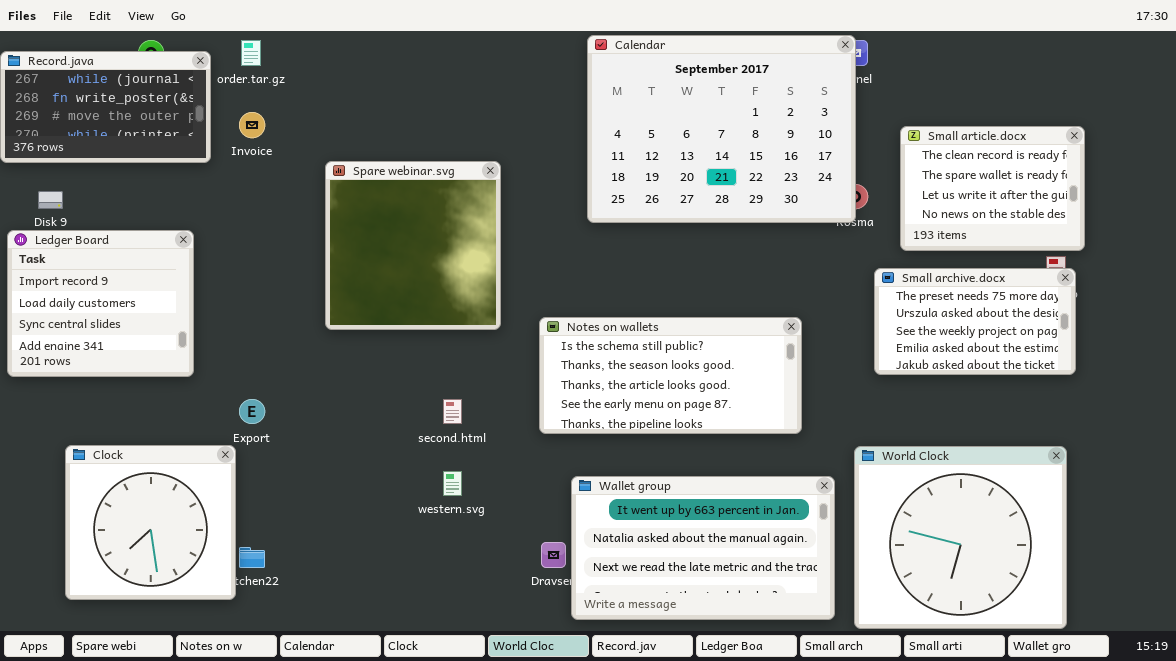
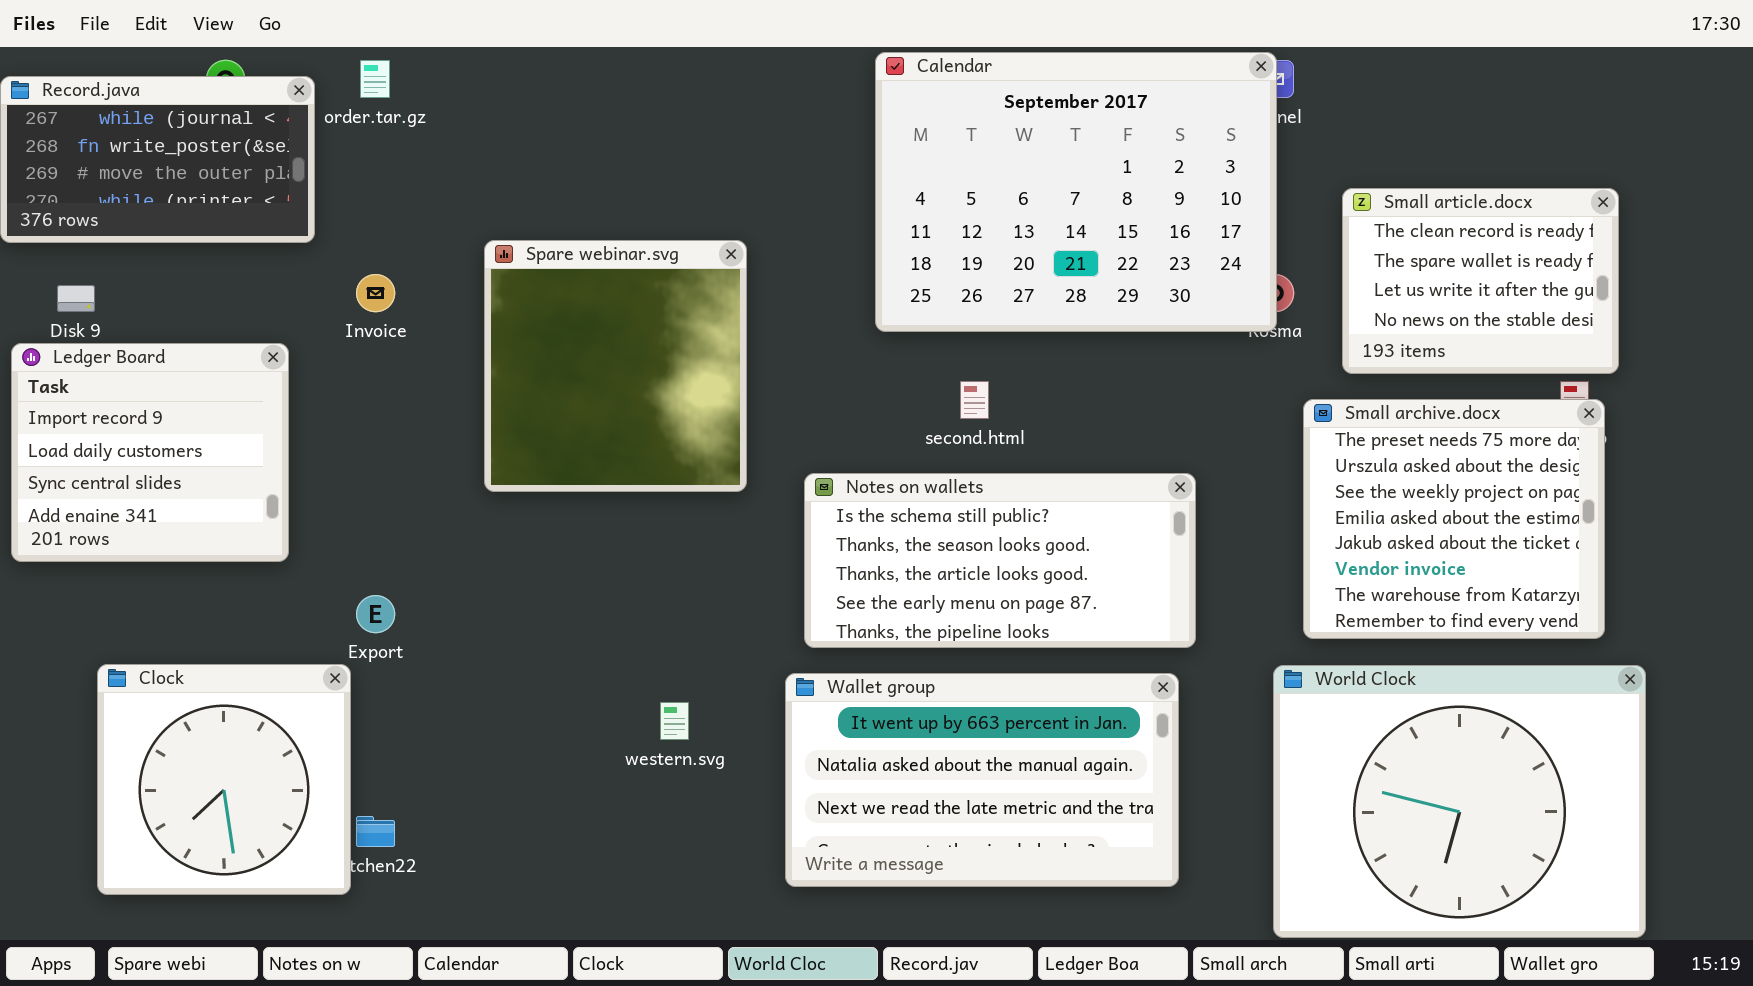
Invoice: [239,112,265,138] -> [356,274,395,312], moved
Small archive.docx: [874,268,1076,375] -> [1303,399,1605,639], resized
second.html: [443,399,462,424] -> [960,381,989,419], moved
World Clock: [854,446,1067,629] -> [1273,665,1646,938], resized
Wallet group: [571,476,835,620] -> [785,673,1179,887], moved

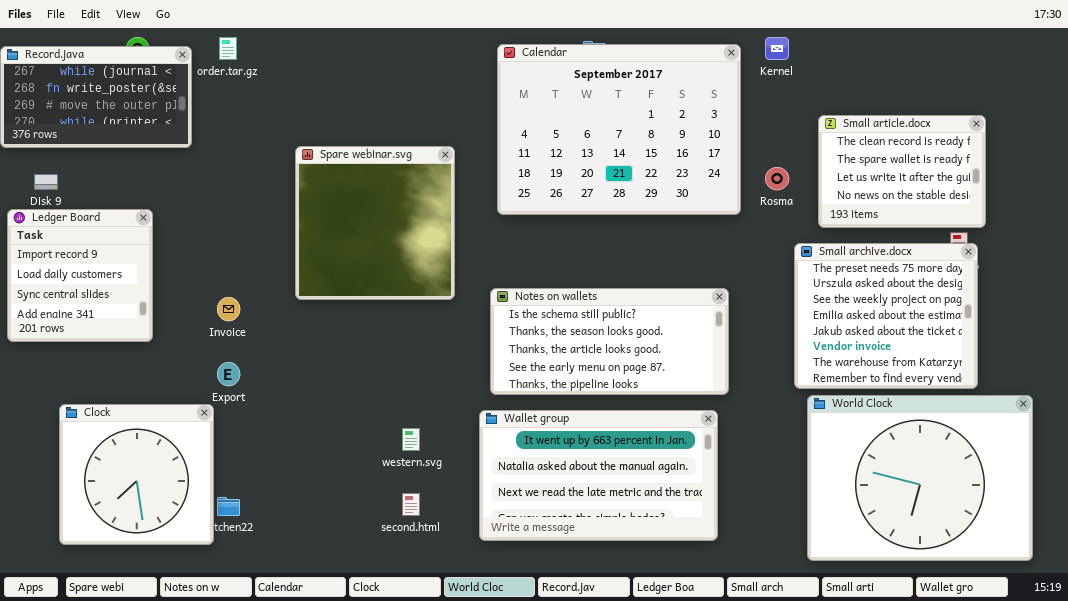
Calendar: [875,52,1277,332] -> [497,44,741,215], moved
Invoice: [356,274,395,312] -> [217,297,240,321], moved
Ledger Board: [11,343,289,562] -> [7,209,153,342], resized
second.html: [960,381,989,419] -> [402,493,420,516], moved
World Clock: [1273,665,1646,938] -> [807,395,1033,561], moved

